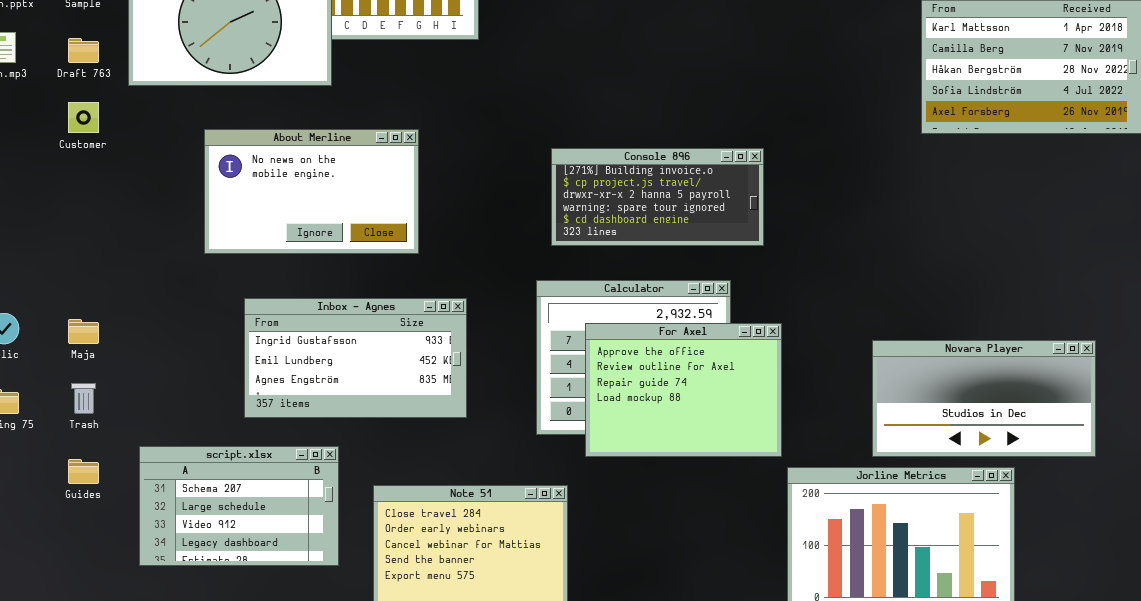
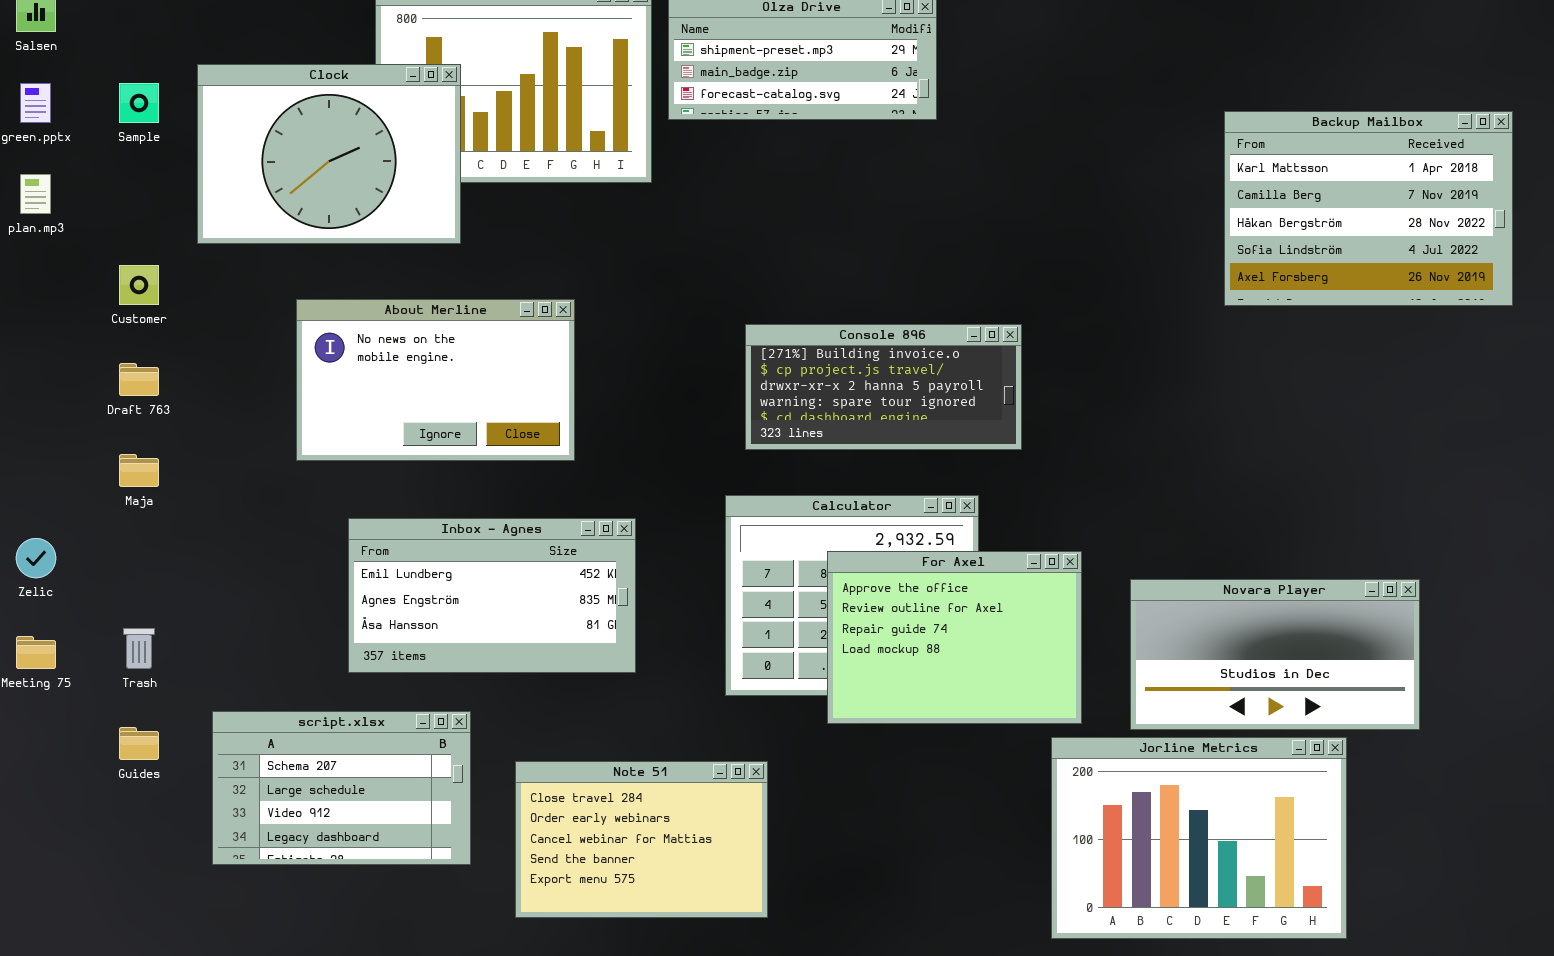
Draft 763: [68,38,99,63] -> [119,363,159,396], moved
Inbox - Agnes: [244,298,467,418] -> [348,518,636,673], scrolled down 1 row
Maja: [68,319,99,344] -> [119,454,159,487], moved
For Axel: [585,323,782,457] -> [827,551,1082,724], moved
Novara Player: [872,340,1096,457] -> [1130,579,1420,730], moved

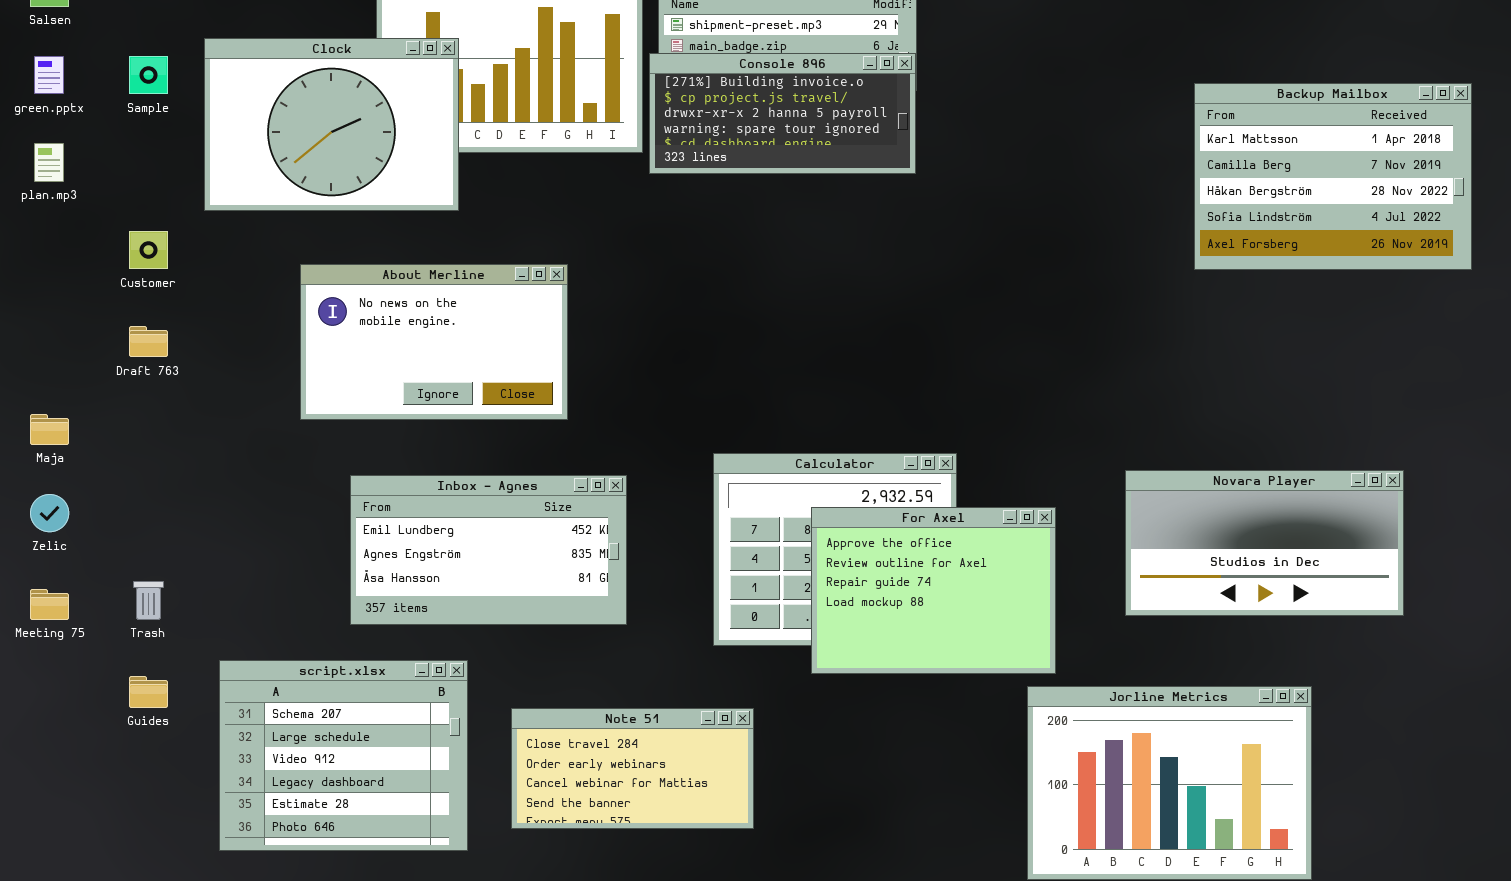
Console 896: [745,324,1022,450] -> [649,53,916,174], moved
Maja: [119,454,159,487] -> [30,414,69,445], moved
Novara Player: [1130,579,1420,730] -> [1125,470,1404,616], moved
script.xlsx: [212,711,471,865] -> [219,660,468,851], resized
Note 51: [515,761,768,918] -> [511,708,754,829], resized

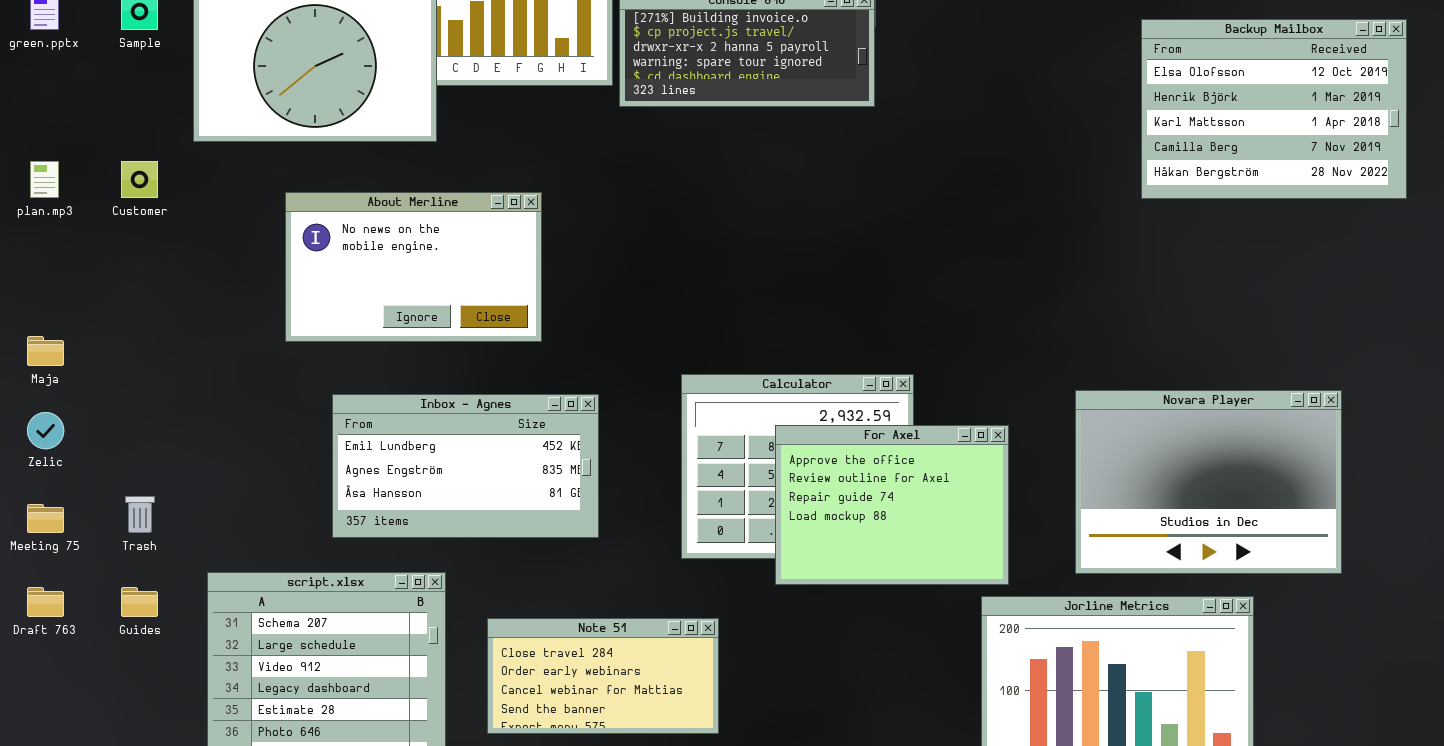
Backup Mailbox: [1194,83,1472,270] -> [1141,19,1407,199], scrolled up 2 rows
plan.mp3: [34,143,64,182] -> [30,161,59,198], moved
Draft 763: [129,326,168,357] -> [27,587,64,617], moved
Novara Player: [1125,470,1404,616] -> [1075,390,1342,574], resized

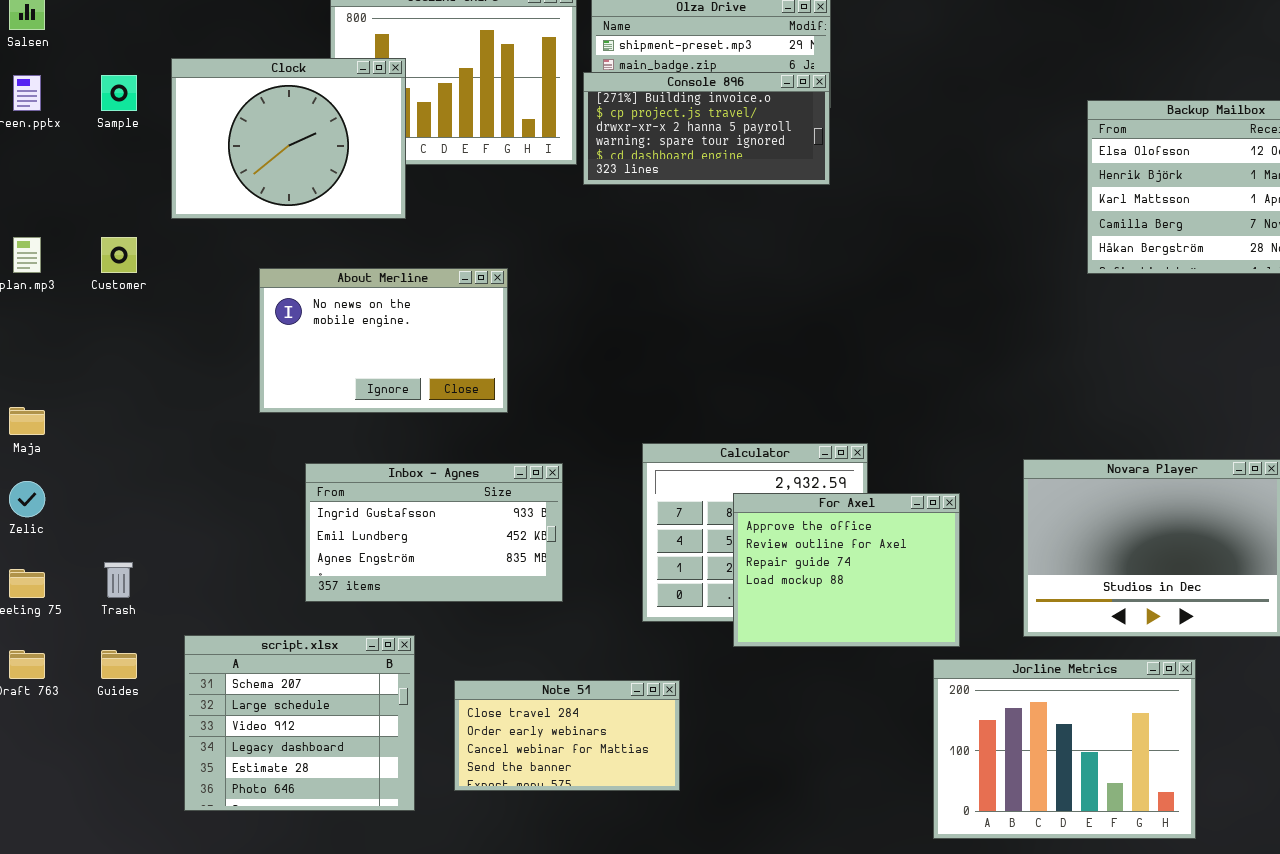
Inbox - Agnes: [332,394,599,538] -> [305,463,563,602], scrolled up 1 row

